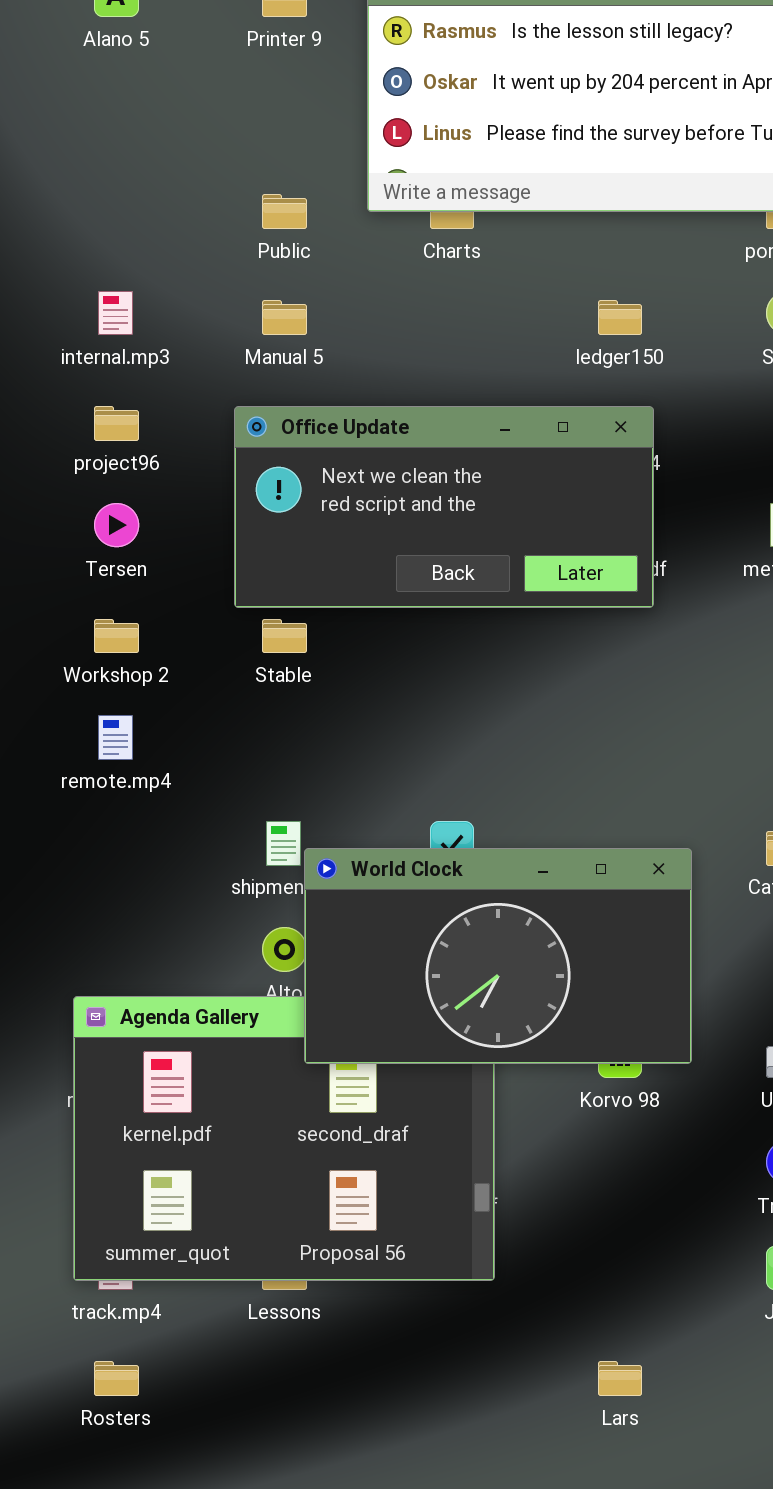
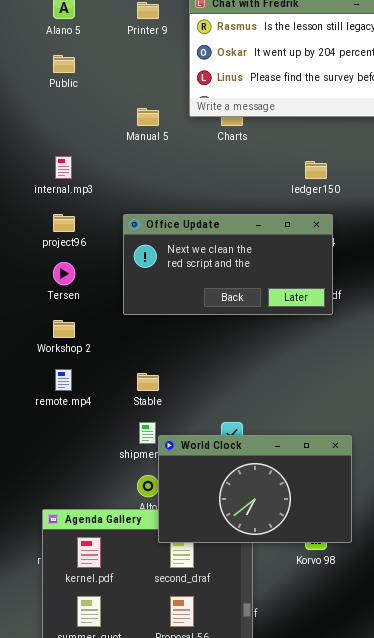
Public: [262,194,307,229] -> [53,55,75,73], moved
Manual 5: [262,300,307,335] -> [137,108,159,126], moved
Stable: [262,619,307,653] -> [137,373,159,391], moved

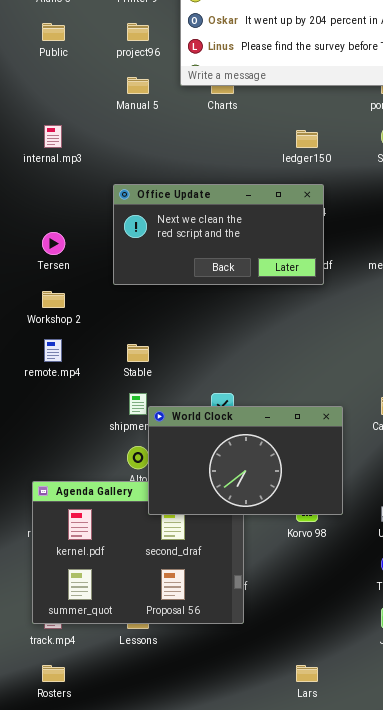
project96: [53,214,75,232] -> [127,23,149,41], moved

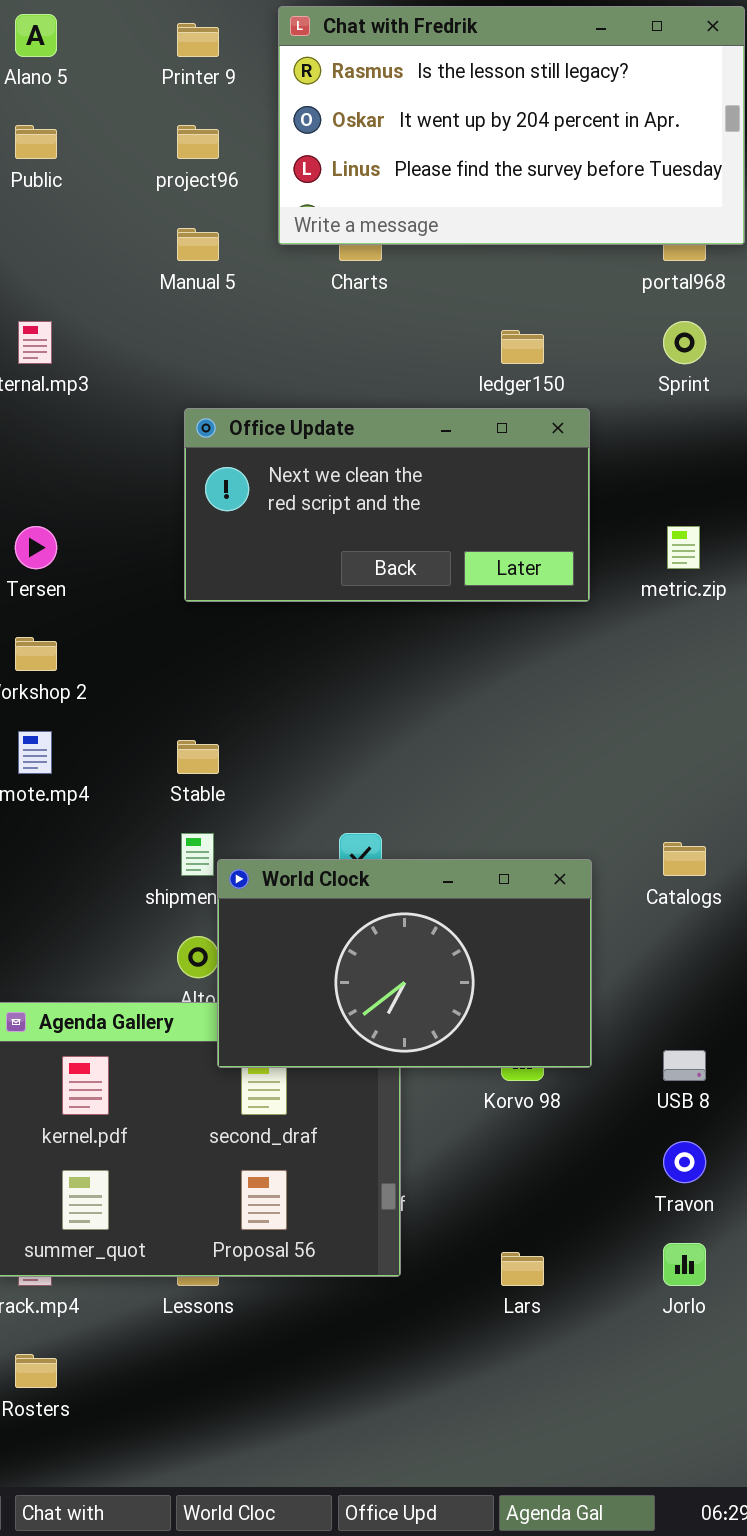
Office Update: [113,184,324,285] -> [184,408,590,602], moved
Lars: [296,665,318,682] -> [501,1252,544,1286], moved

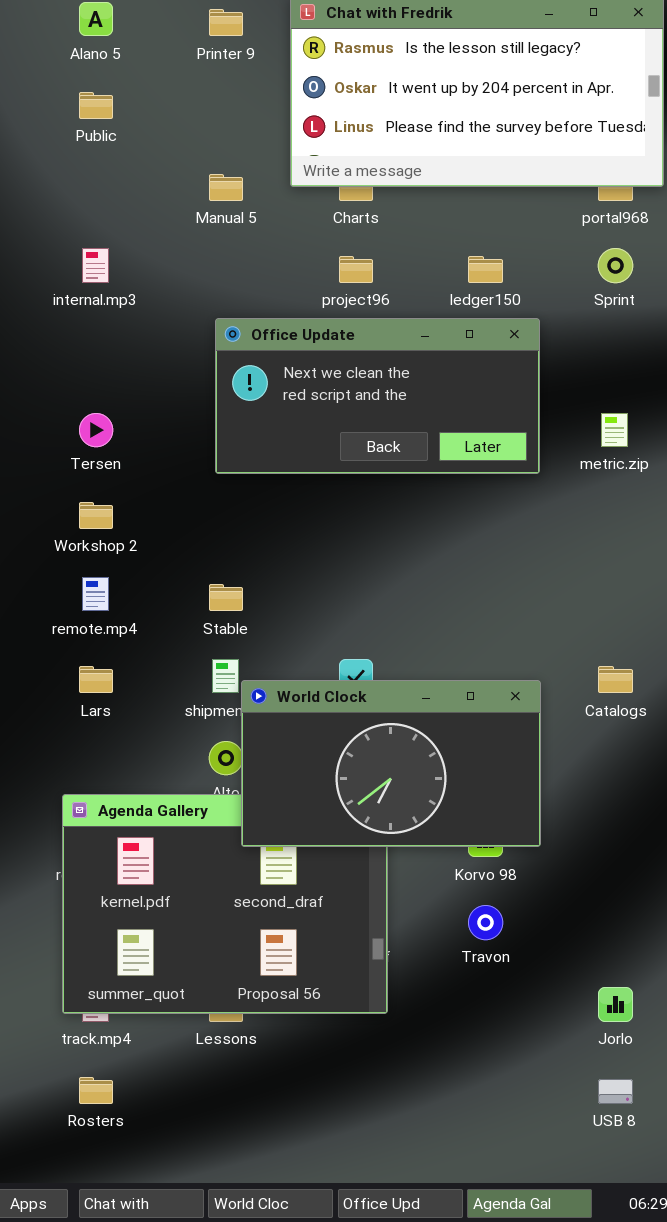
project96: [177,125,219,159] -> [339,256,373,283], moved
USB 8: [663,1050,706,1081] -> [598,1079,633,1104], moved
Travon: [663,1141,706,1183] -> [468,905,503,940], moved
Lars: [501,1252,544,1286] -> [79,666,113,693], moved

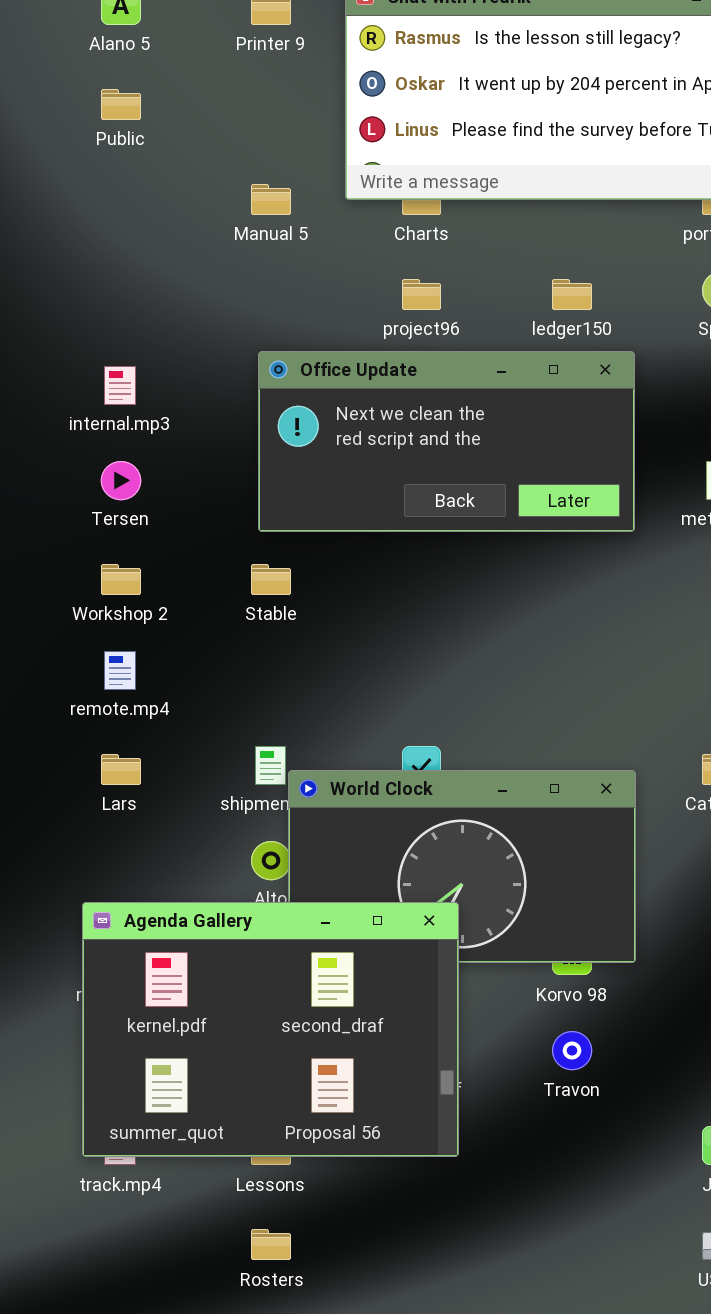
internal.mp3: [82,248,109,283] -> [104,366,136,405], moved
Stable: [209,584,243,611] -> [251,564,291,595], moved
Agenda Gallery: [62,794,388,1014] -> [82,902,459,1157], raised
Rosters: [79,1077,113,1104] -> [251,1229,291,1260], moved

